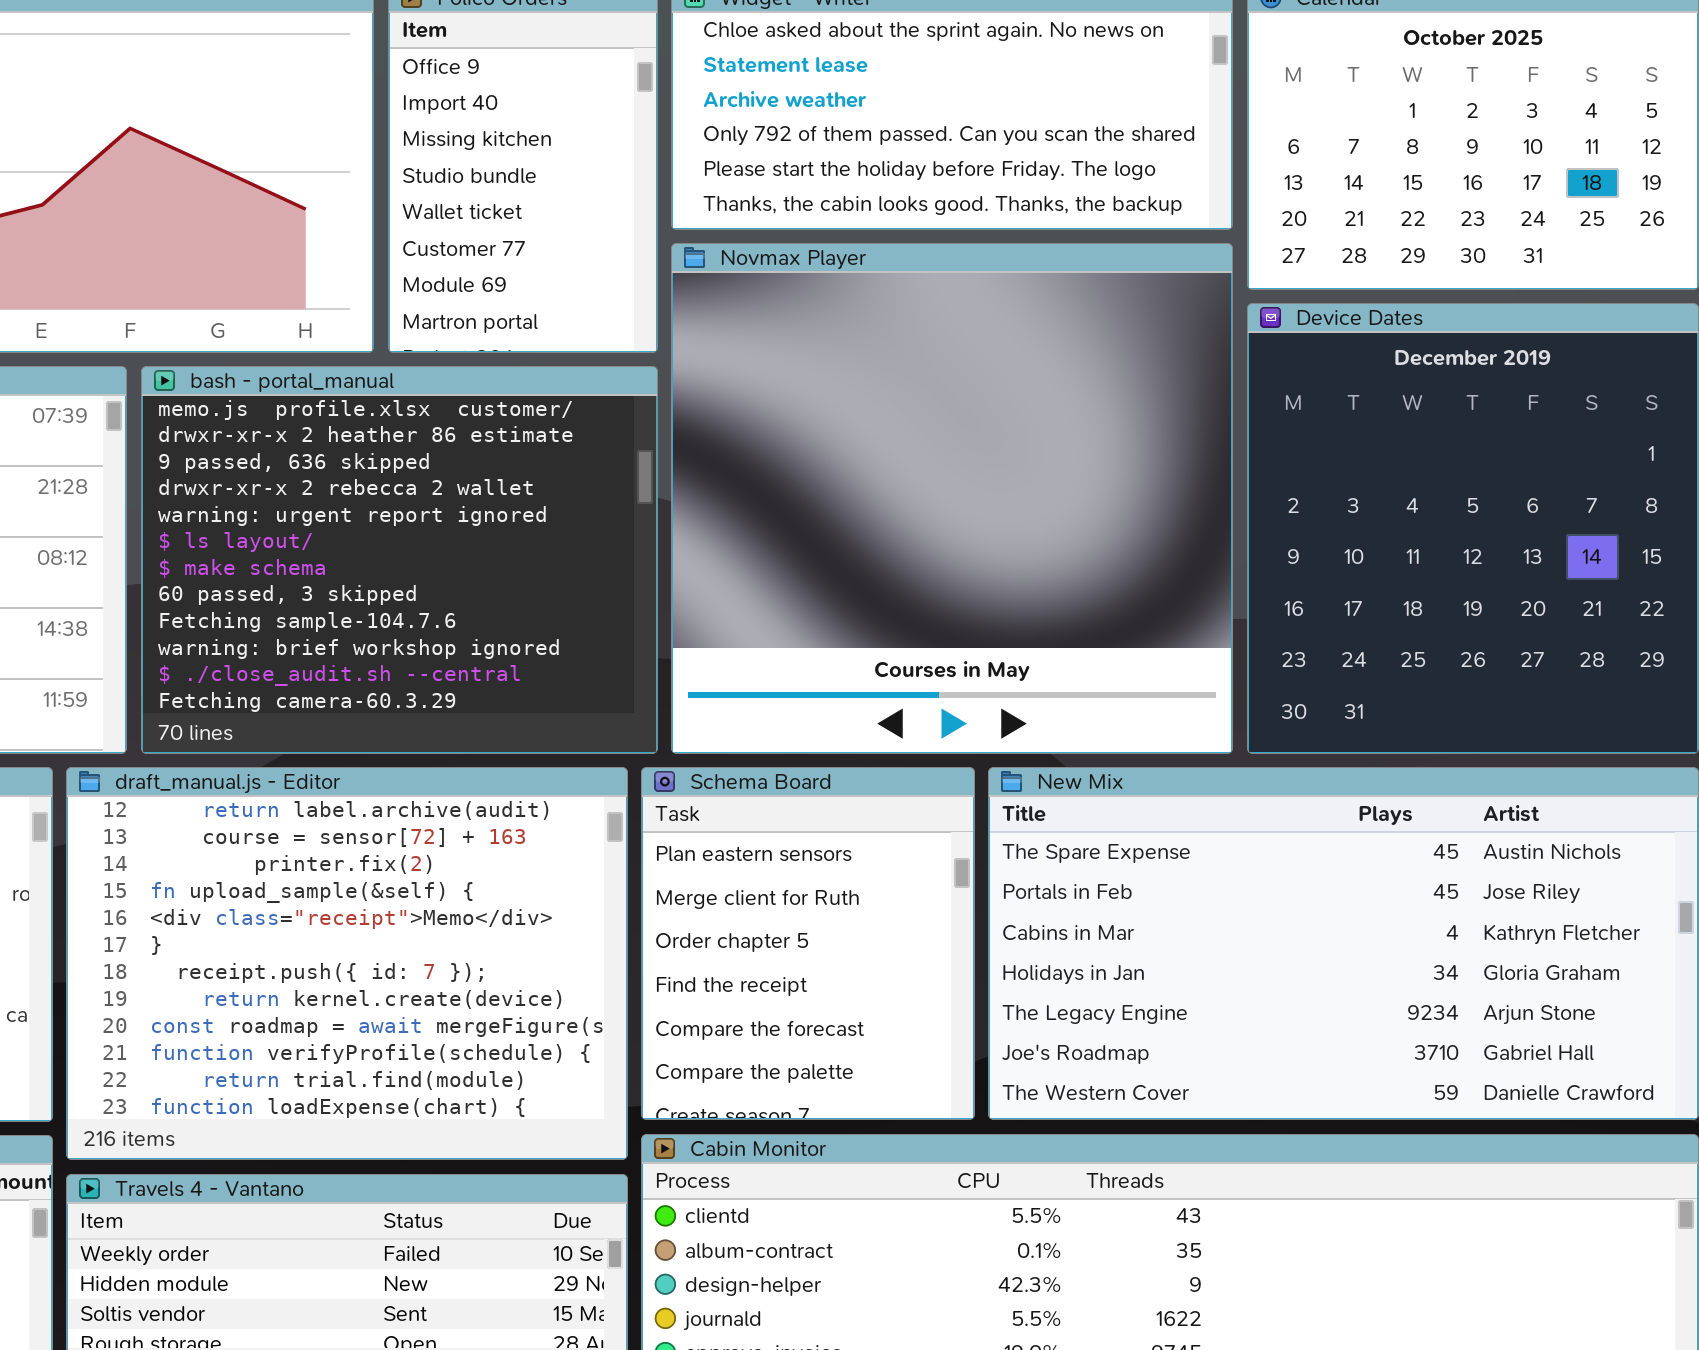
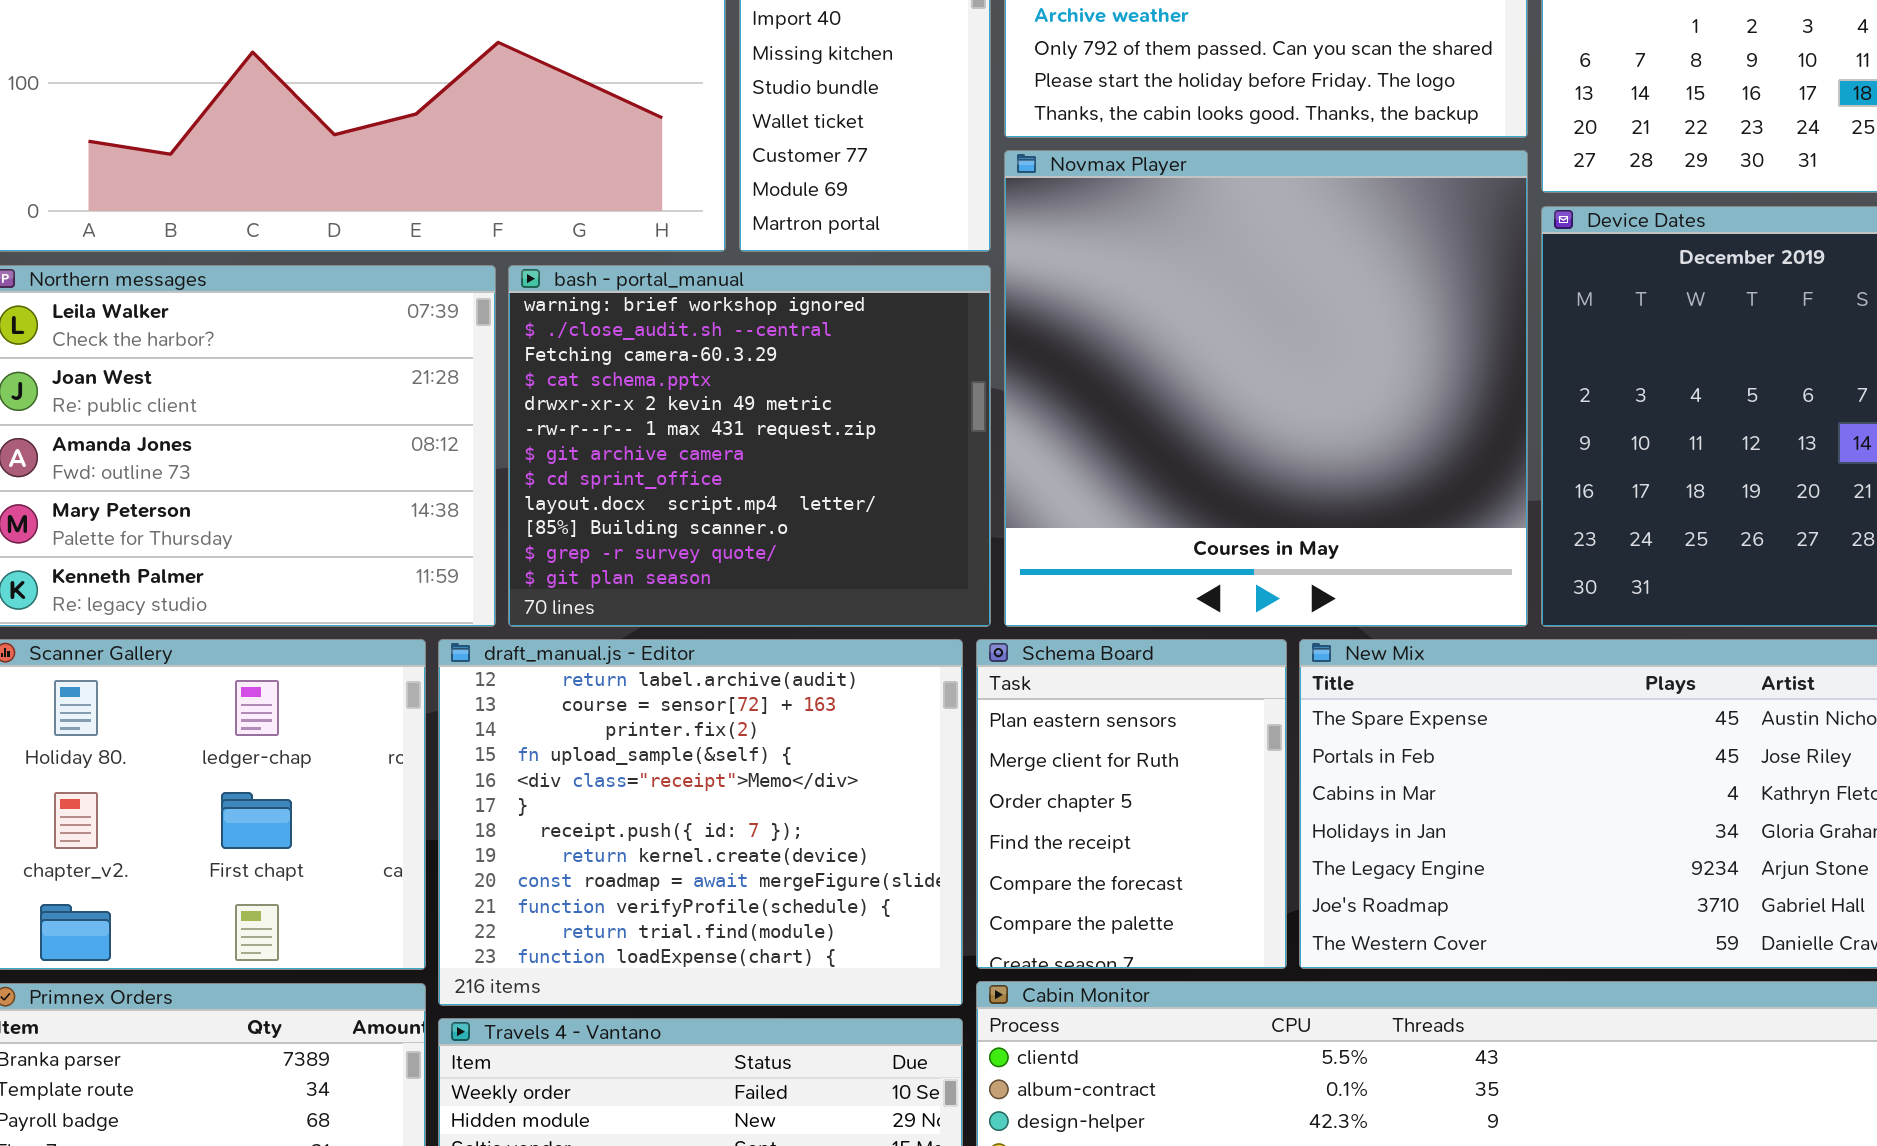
bash - portal_manual: [141,366,658,754] -> [508,265,991,627], scrolled down 9 rows

